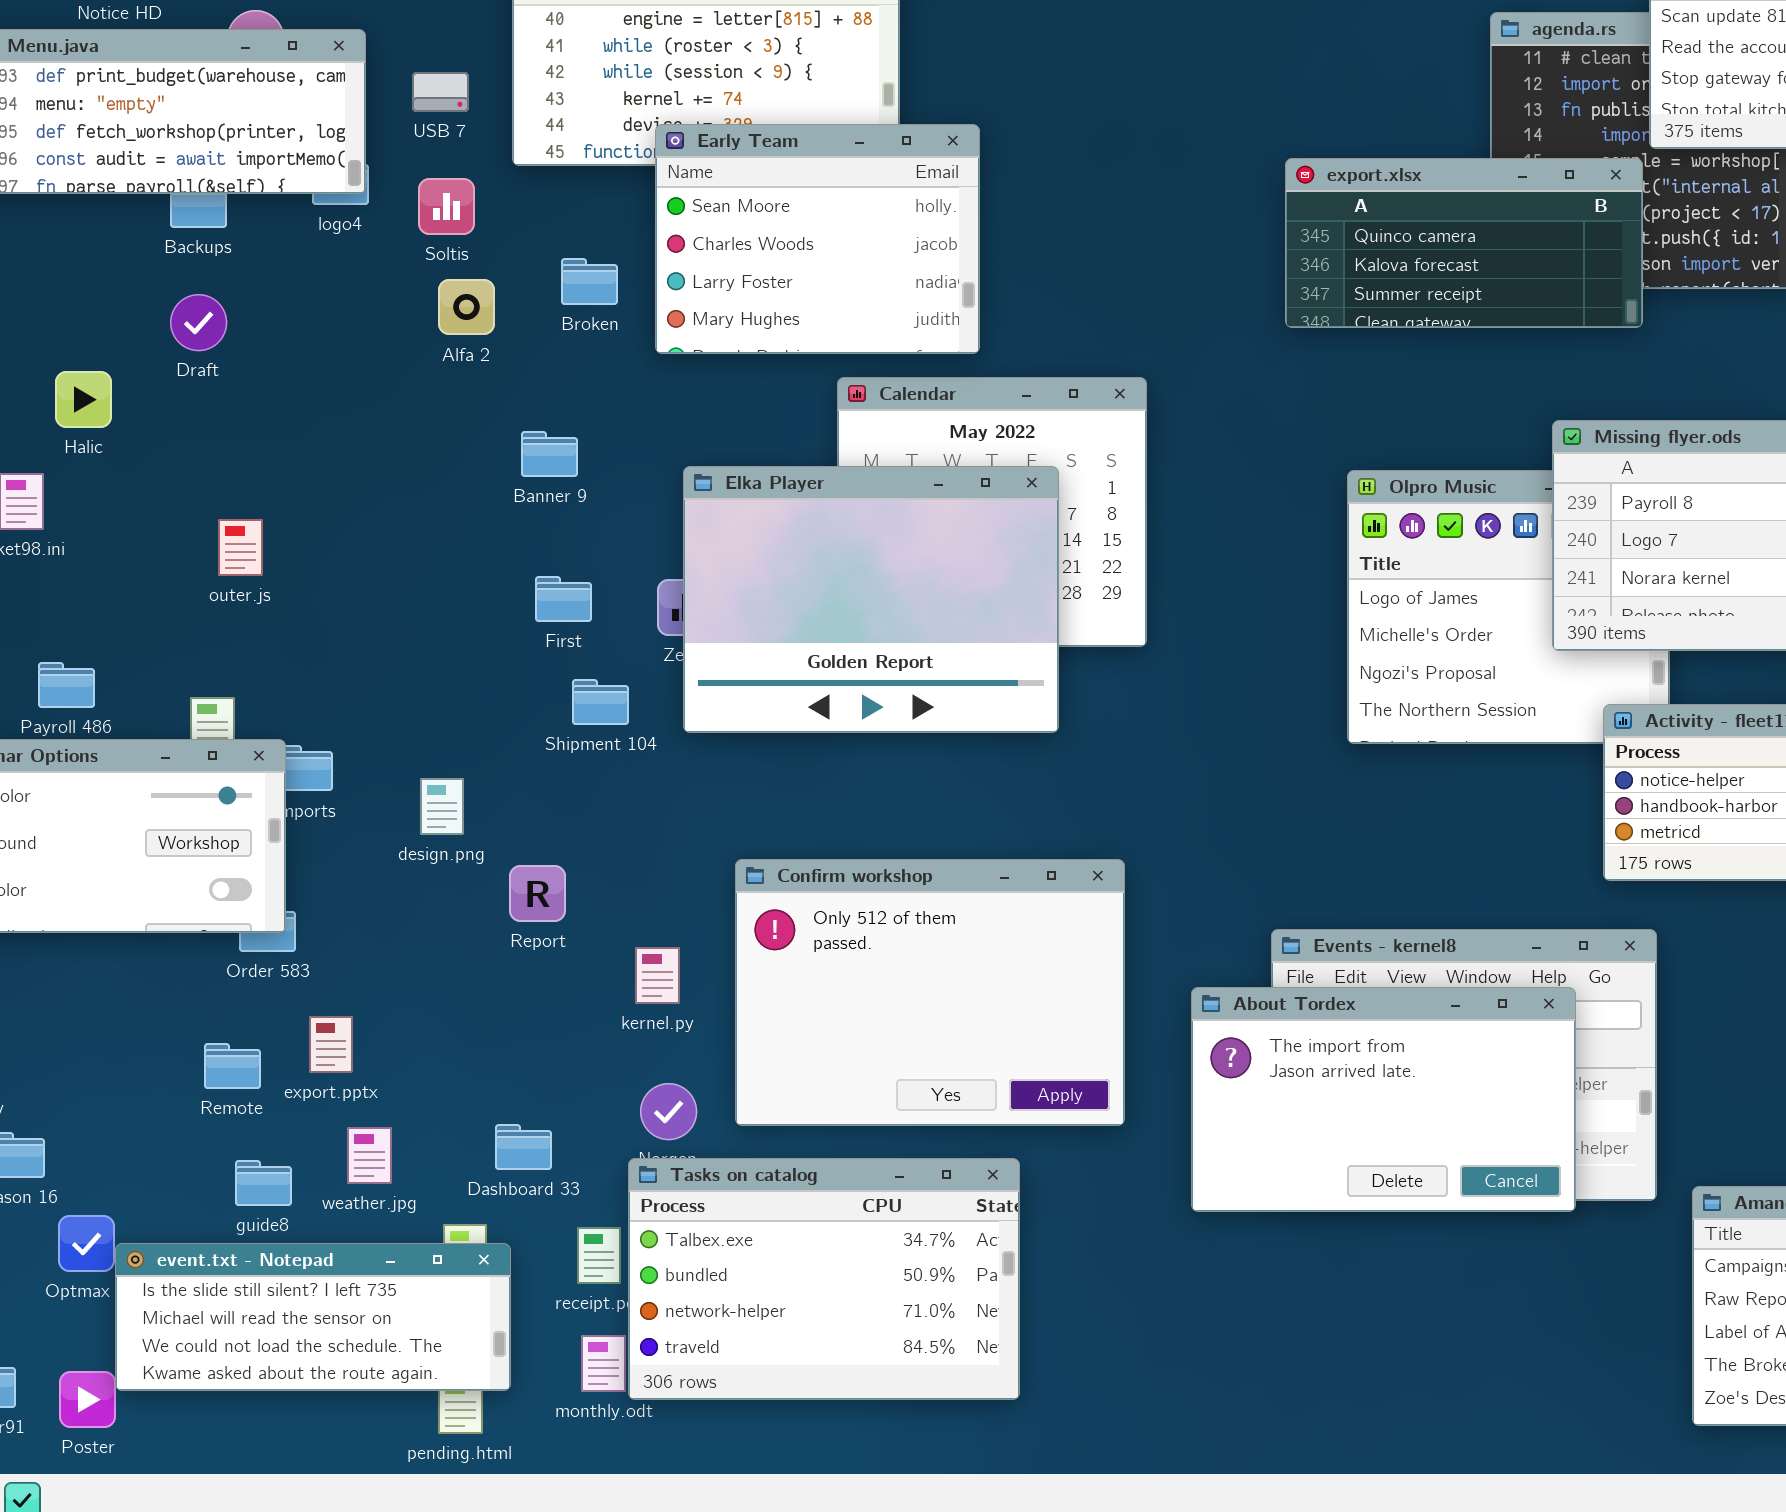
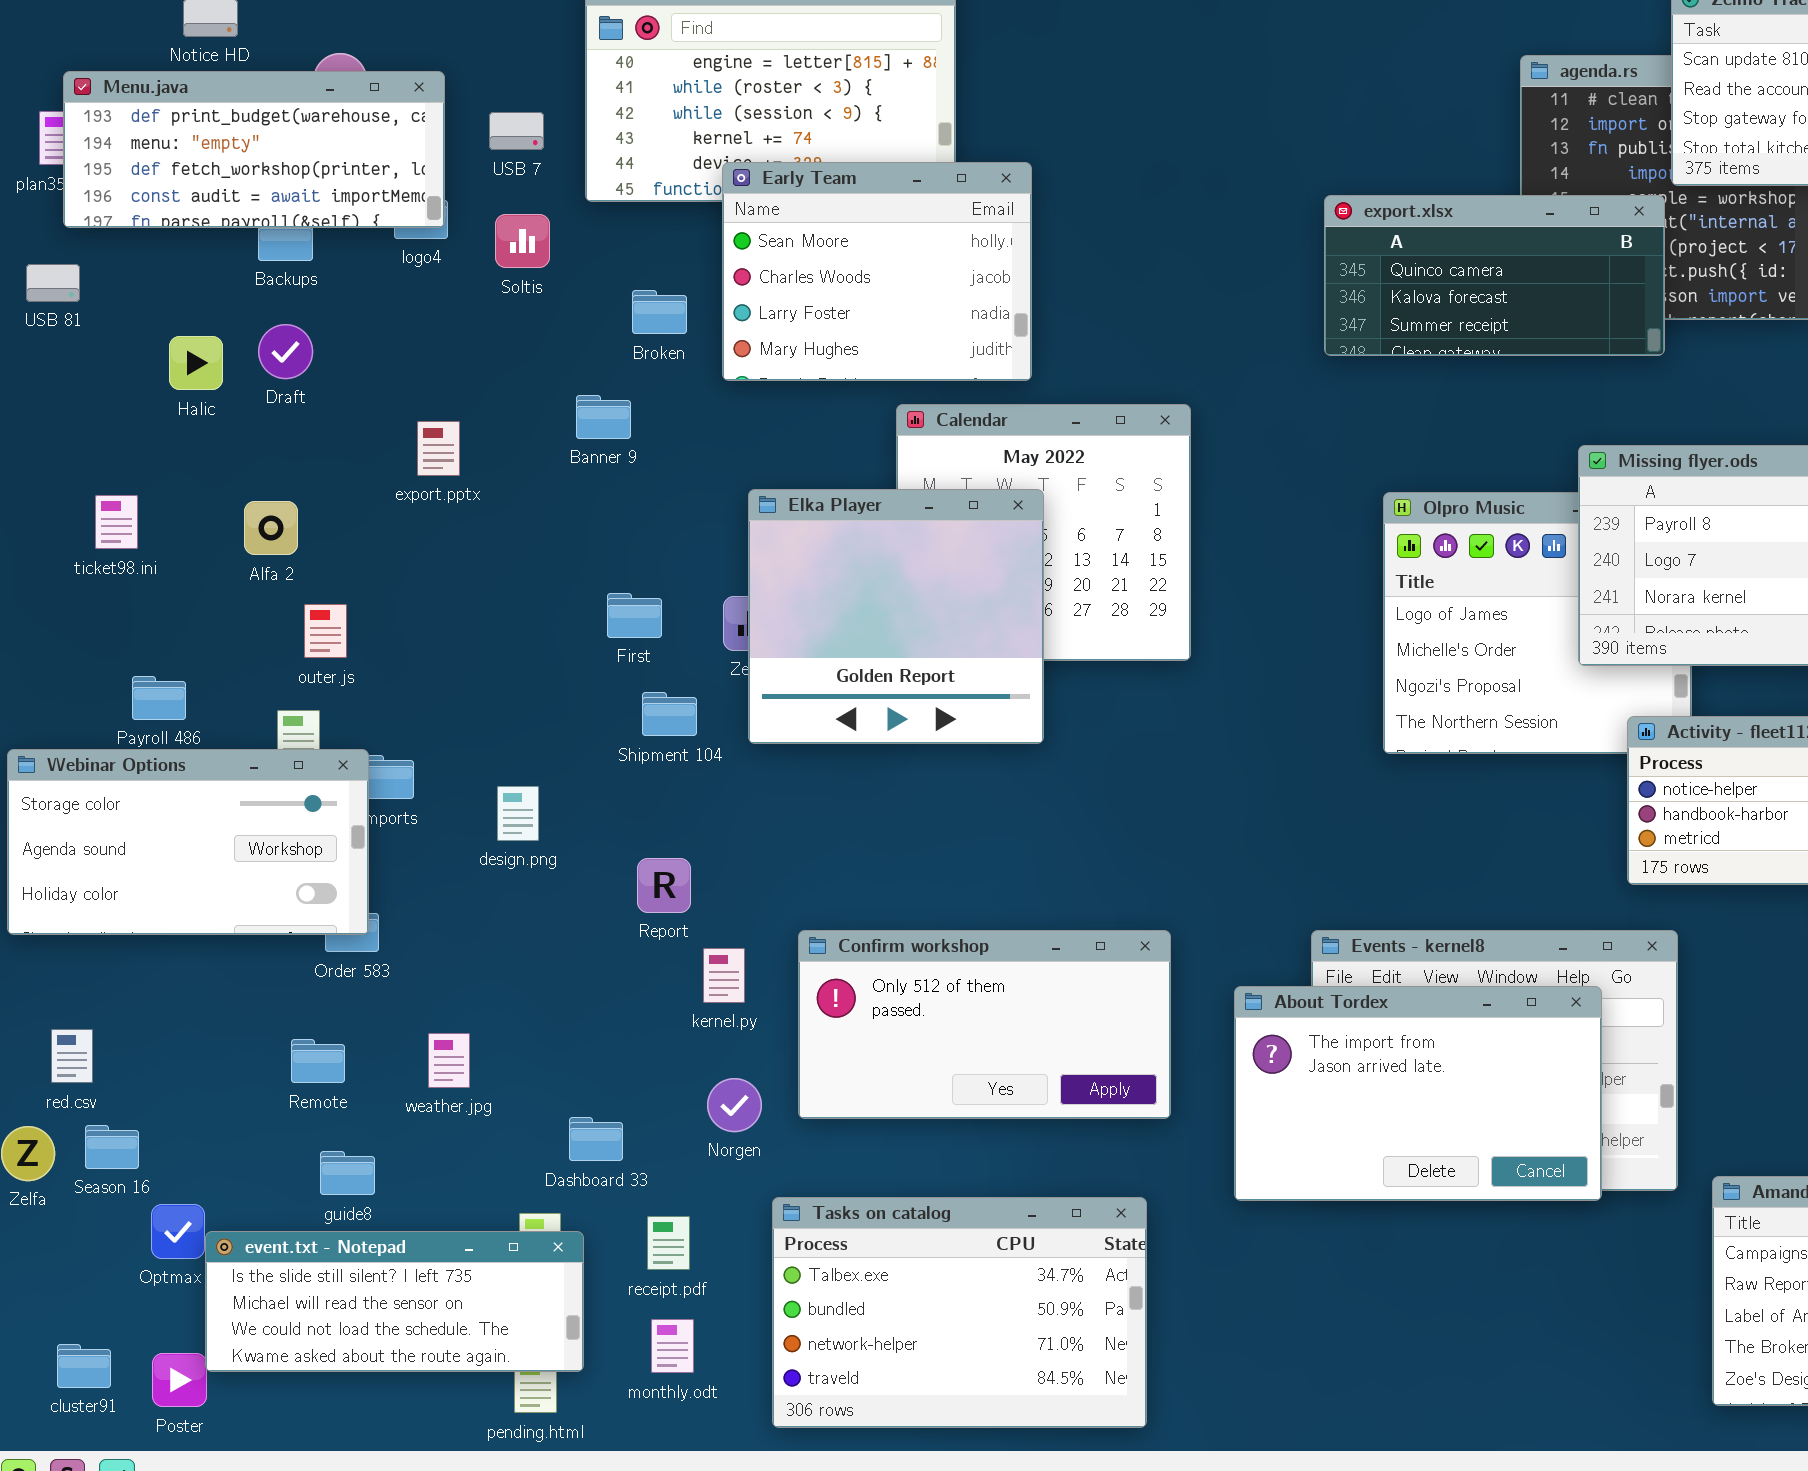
Alfa 2: [438,279,495,335] -> [244,501,298,555], moved
Halic: [55,371,112,428] -> [169,336,223,390], moved
Banner 9: [521,431,578,477] -> [576,395,631,439], moved
Elka Player: [683,466,1059,733] -> [748,489,1044,744], resized
outer.js: [218,519,263,576] -> [304,604,347,658], moved
Confirm workshop: [735,859,1125,1126] -> [798,930,1171,1119], resized
Report: [509,865,566,922] -> [637,858,691,913], moved
export.pptx: [309,1016,353,1073] -> [417,421,460,476], moved
weather.jpg: [347,1127,392,1184] -> [428,1033,470,1088], moved
Tasks on catalog: [628,1158,1020,1400] -> [772,1197,1147,1428], moved

